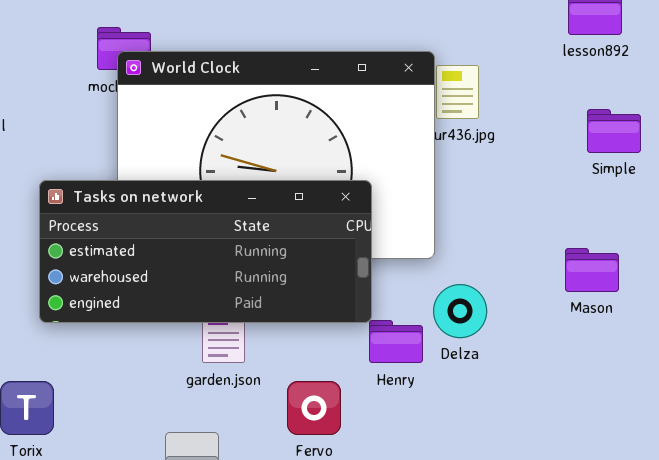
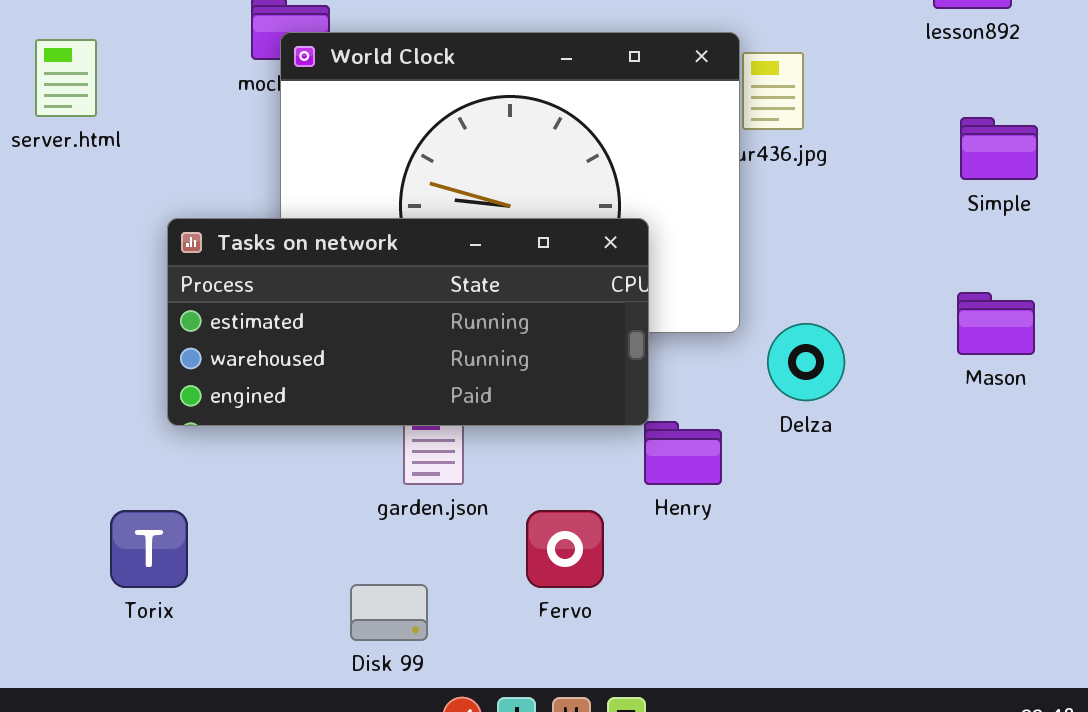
Mason: [565,248,619,292] -> [957,292,1035,355], moved
Delza: [433,284,487,338] -> [767,323,845,401], moved

